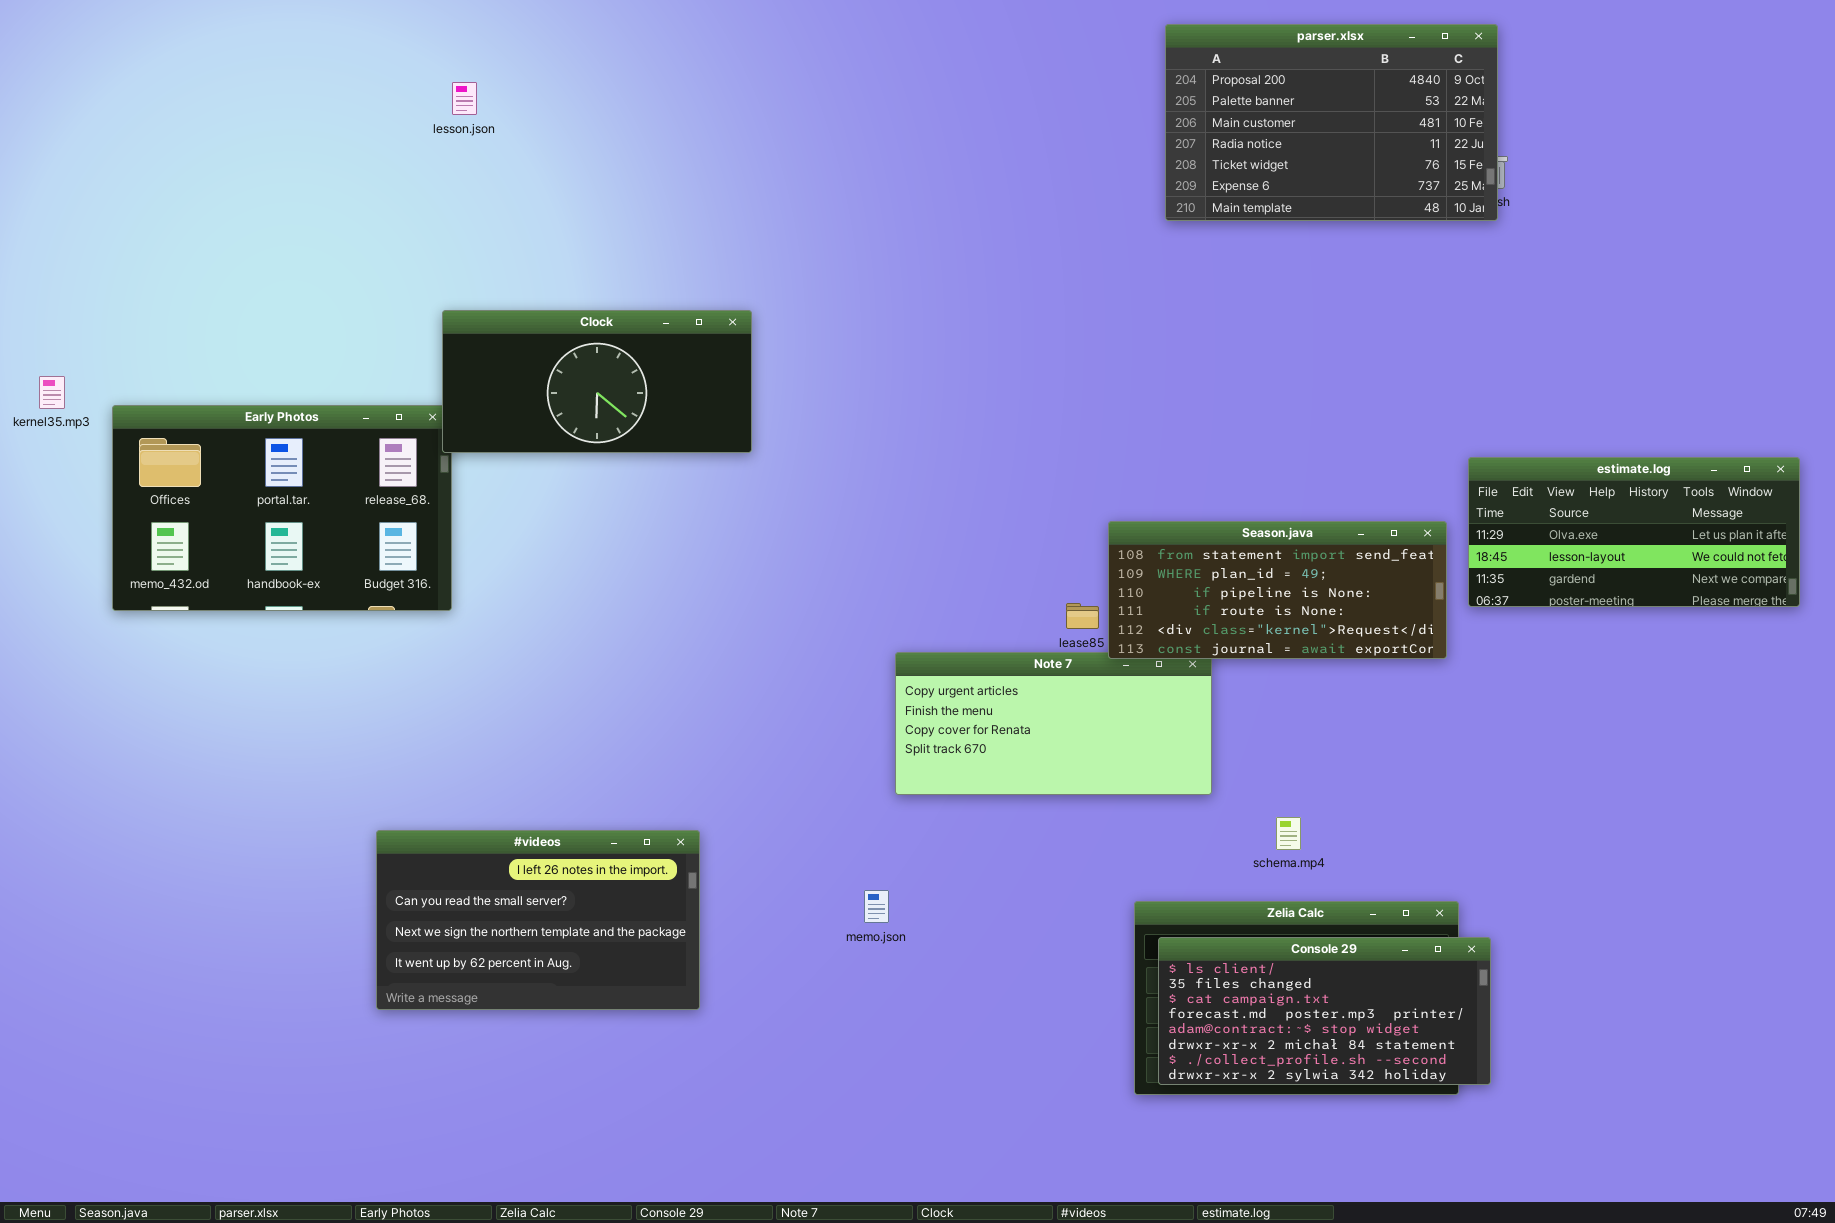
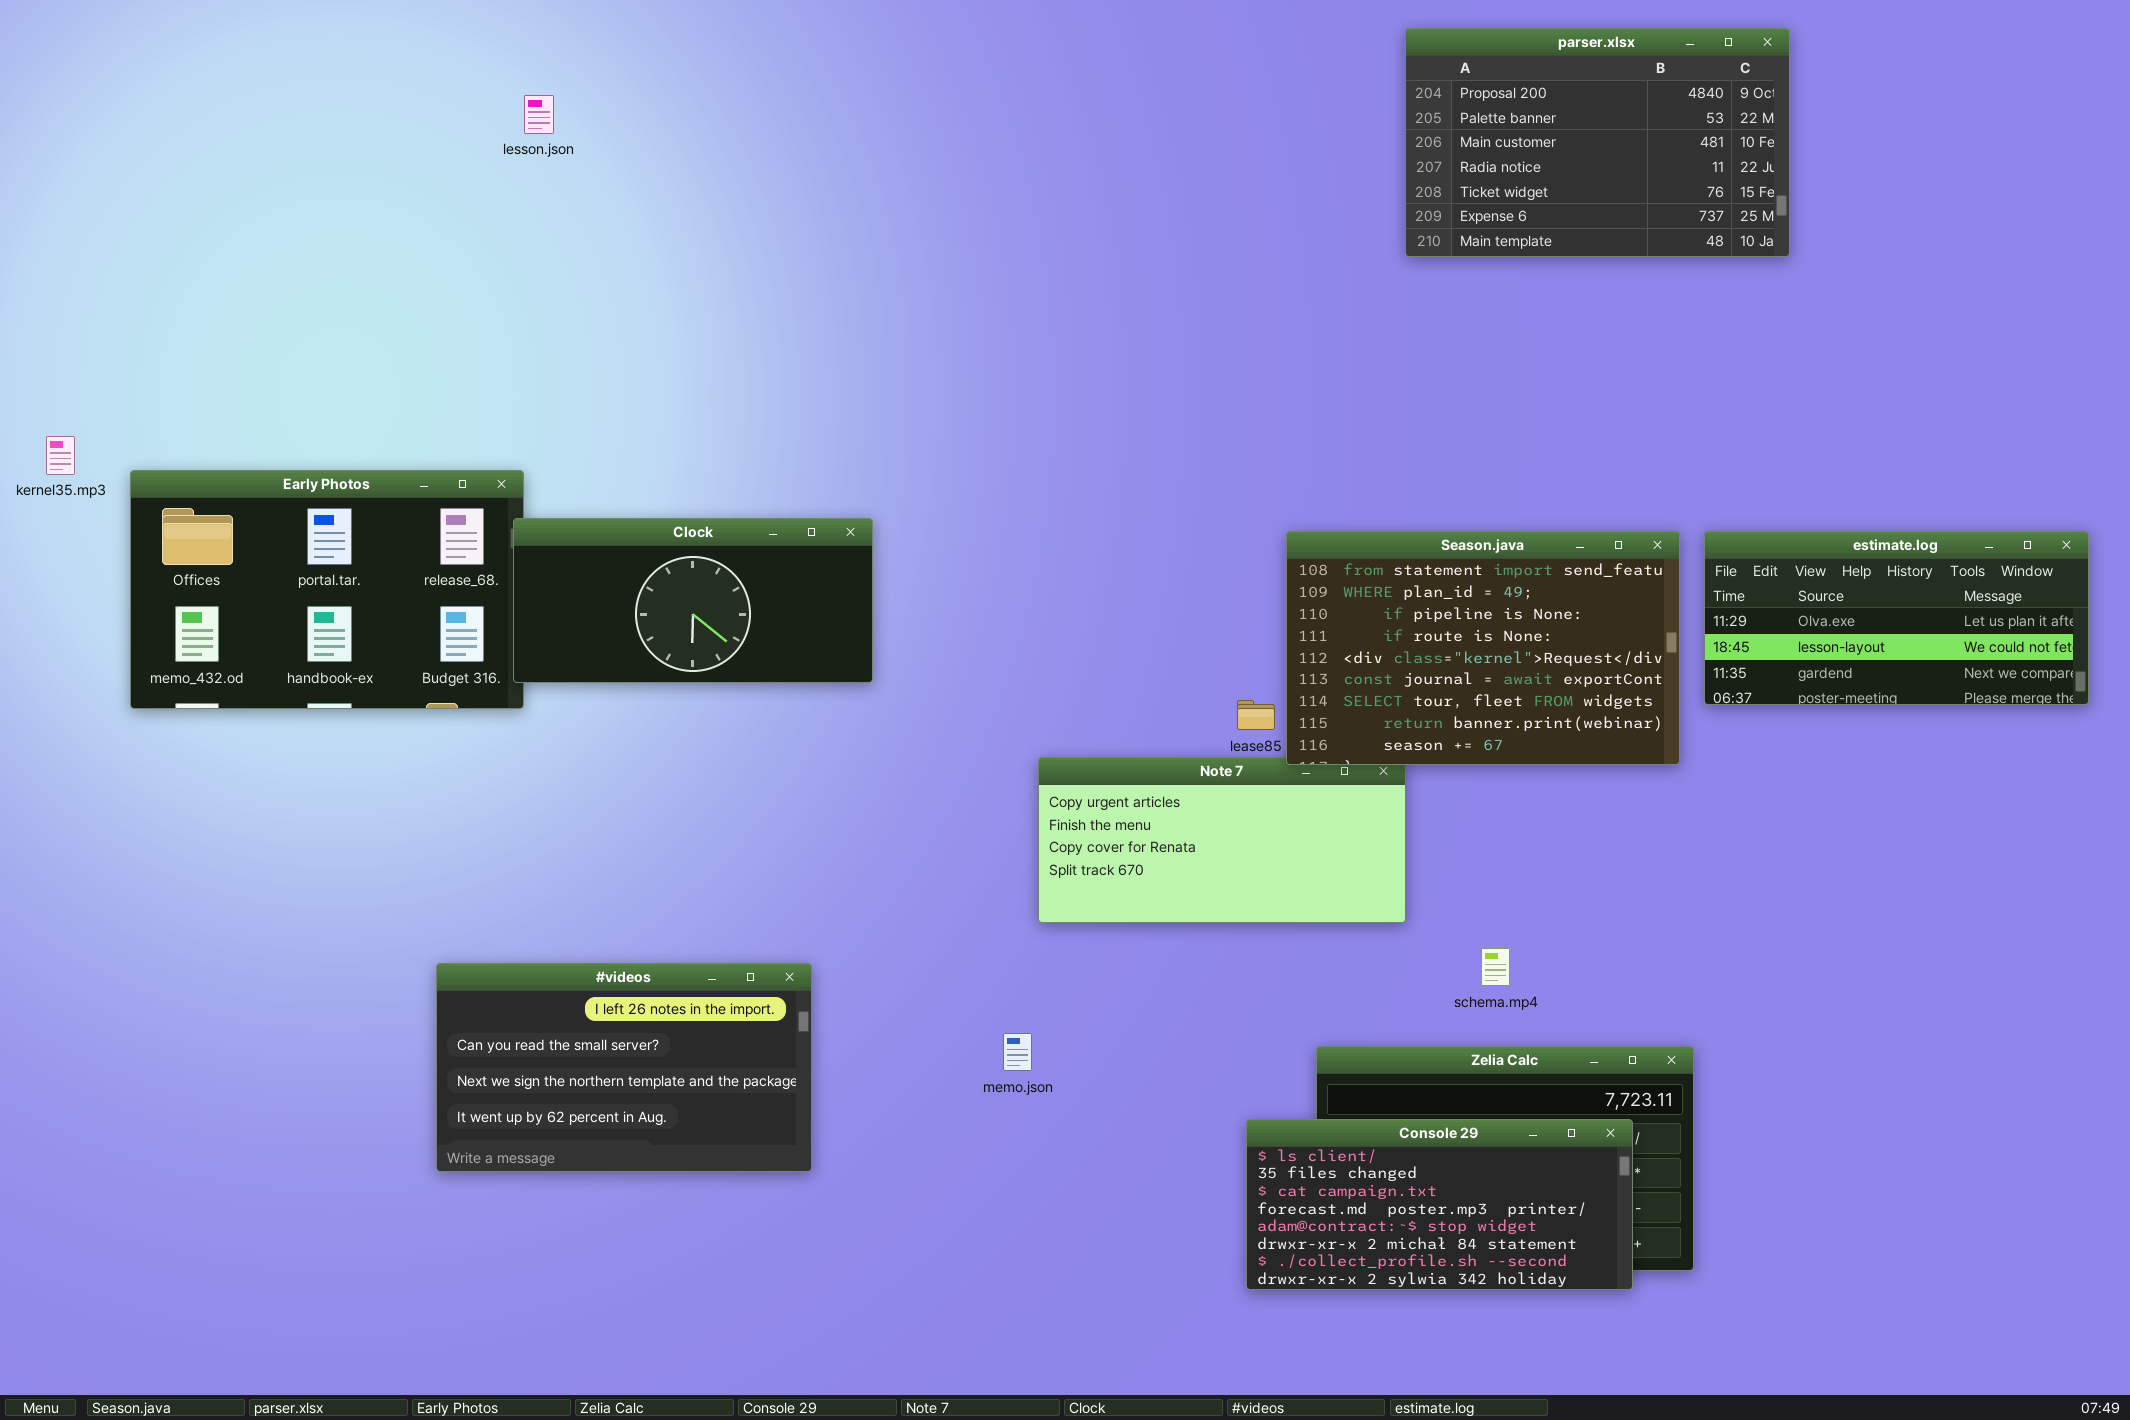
parser.xlsx: [1165,24,1498,221] -> [1405,28,1790,257], moved
Clock: [442,310,752,453] -> [513,518,873,683], moved
Season.java: [1108,521,1447,659] -> [1286,531,1680,765], resized
Console 29: [1158,937,1491,1085] -> [1246,1119,1633,1290], moved

